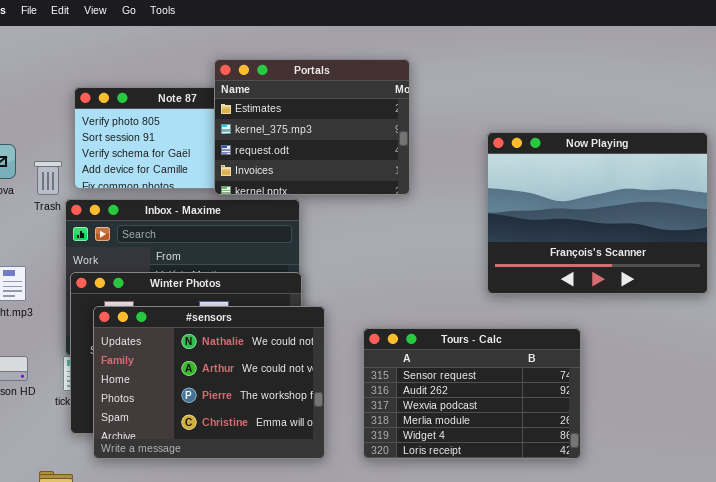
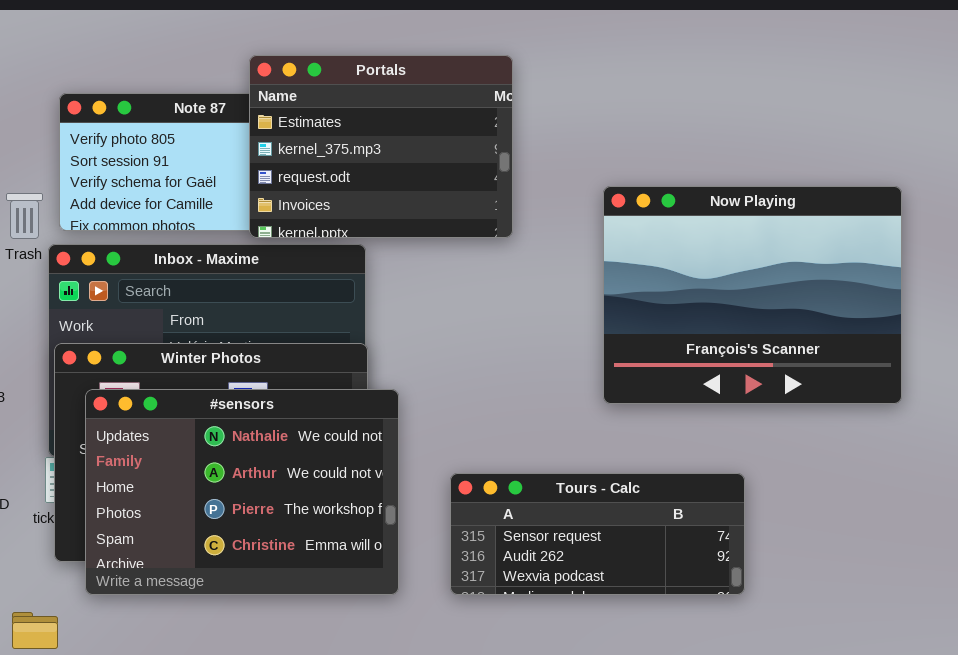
Now Playing: [487,132,708,294] -> [603,186,902,404], moved
Tours - Calc: [363,328,581,459] -> [450,473,745,595], resized

